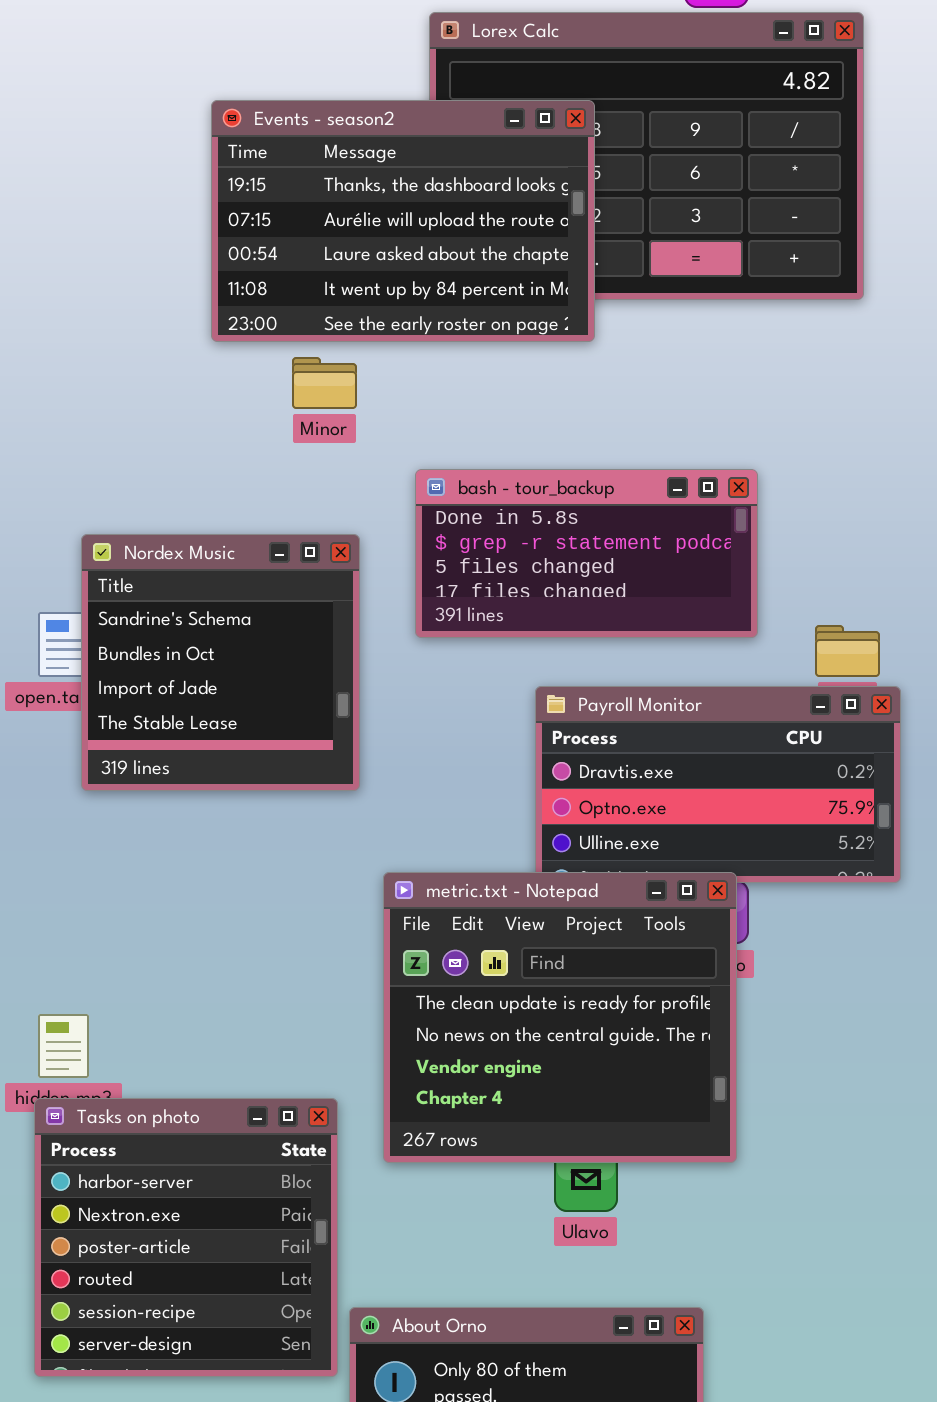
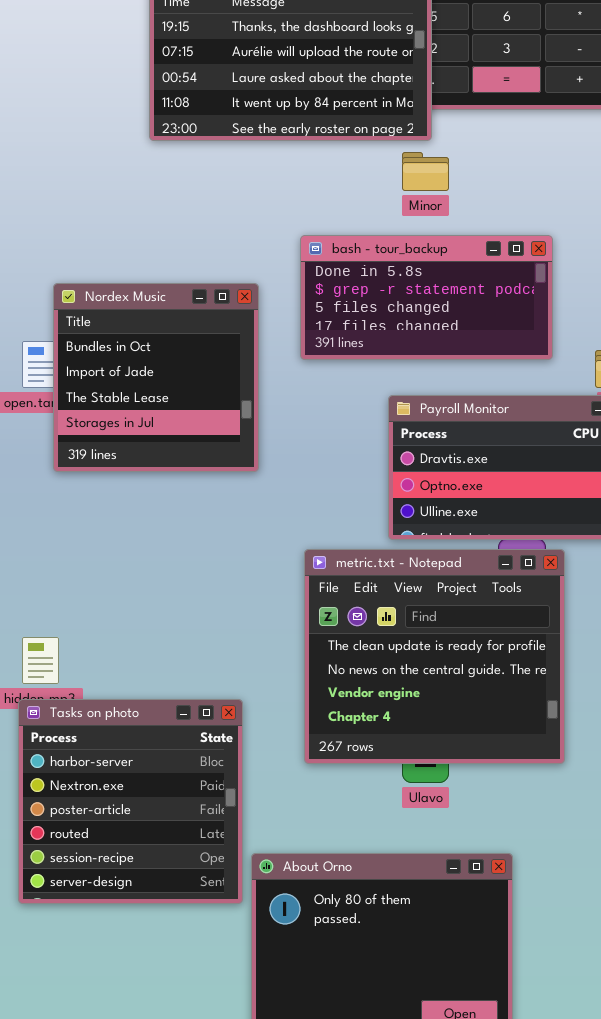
Minor: [292,357,357,409] -> [402,152,449,191], moved
Nordex Music: [81,534,360,791] -> [53,283,259,472], scrolled down 1 row
metric.txt - Notepad: [383,872,737,1163] -> [304,549,565,764], moved

